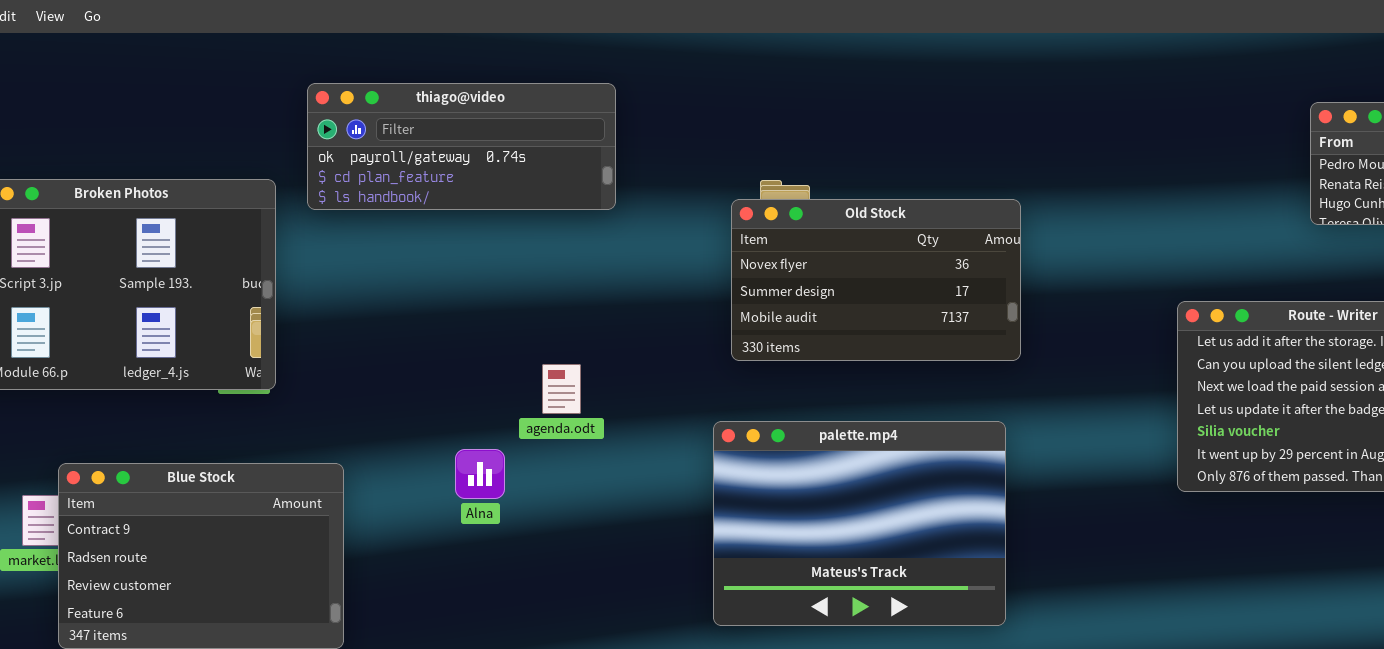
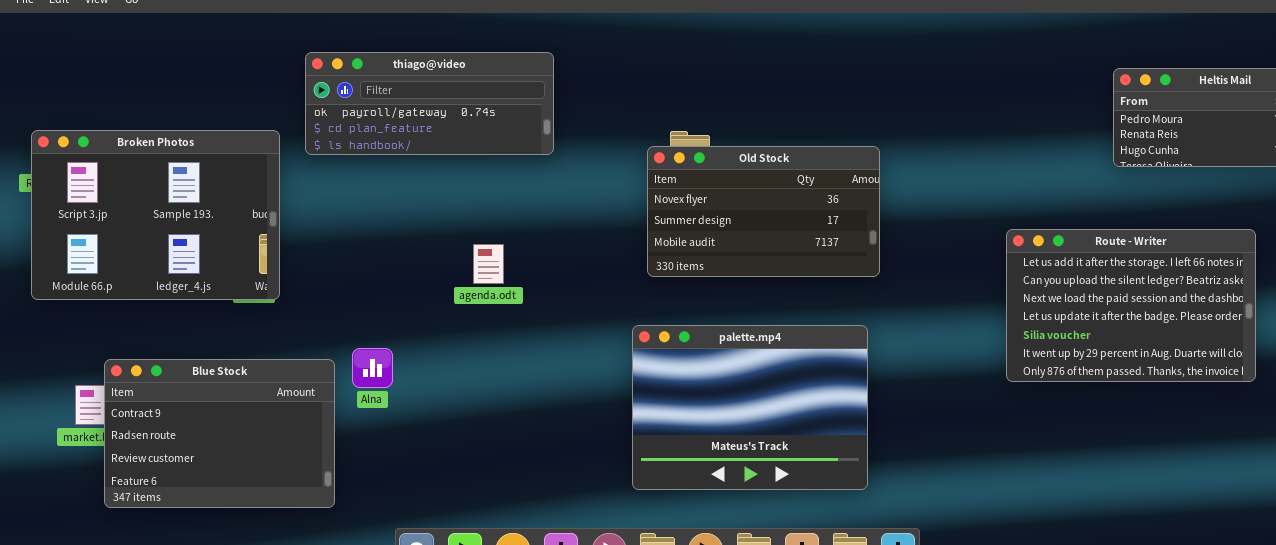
agenda.odt: [542,364,581,414] -> [473,244,504,284], moved
Alna: [455,449,505,499] -> [352,348,393,388], moved

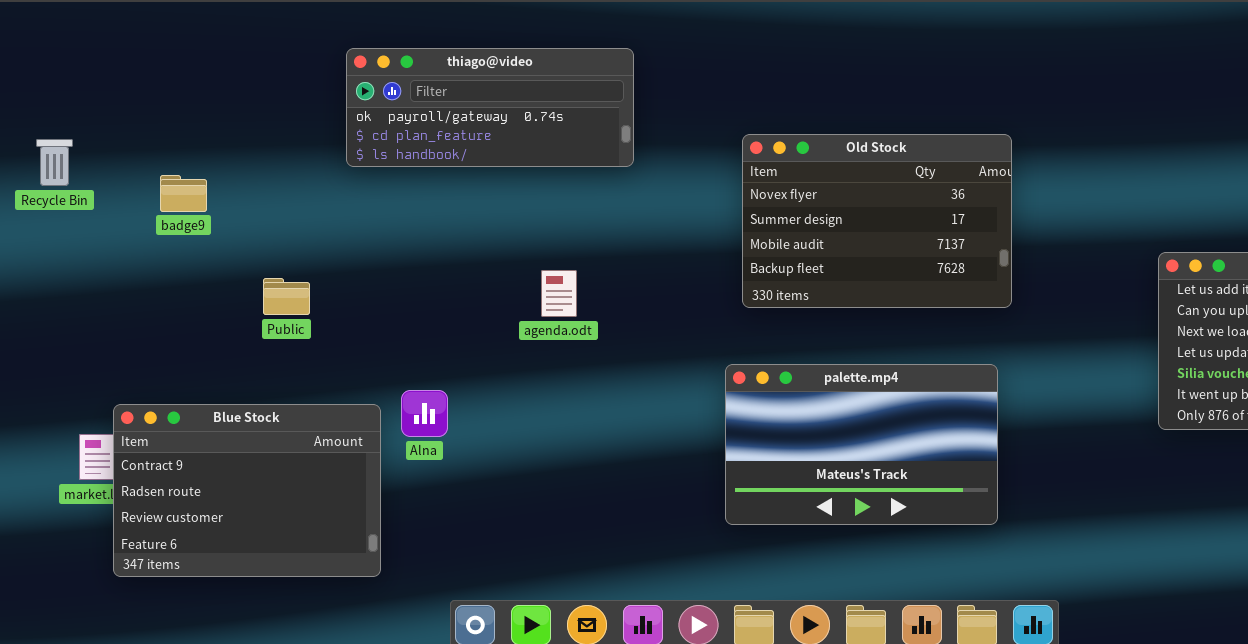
Broken Photos: [31,130,280,300] -> none, closed
Old Stock: [647,146,880,277] -> [742,134,1012,308], resized
palette.mp4: [632,325,868,490] -> [725,364,998,525], resized

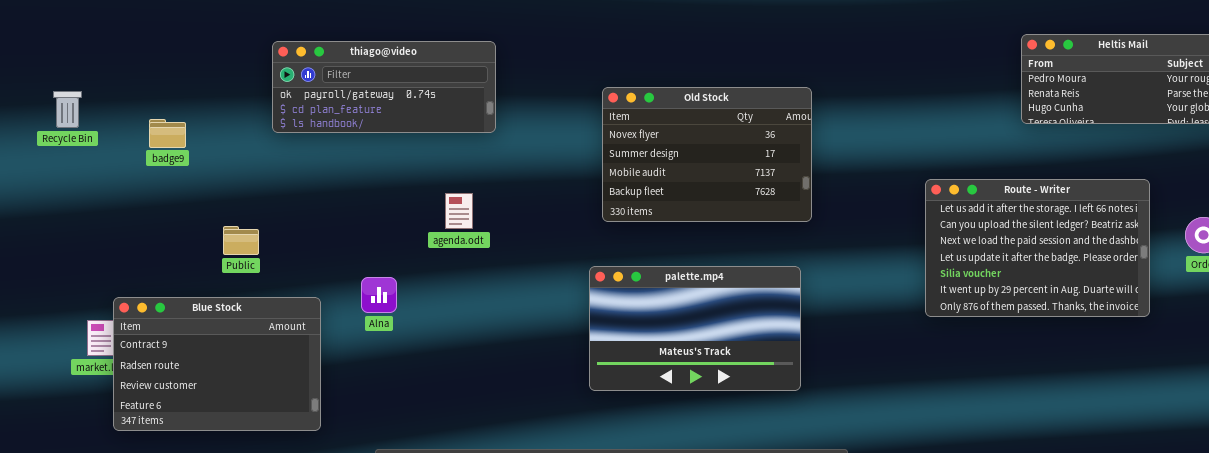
thiago@video: [346,48,634,167] -> [272,41,496,133], moved
Public: [263,278,310,315] -> [223,226,259,255], moved
Alna: [401,390,448,437] -> [361,277,397,313], moved

